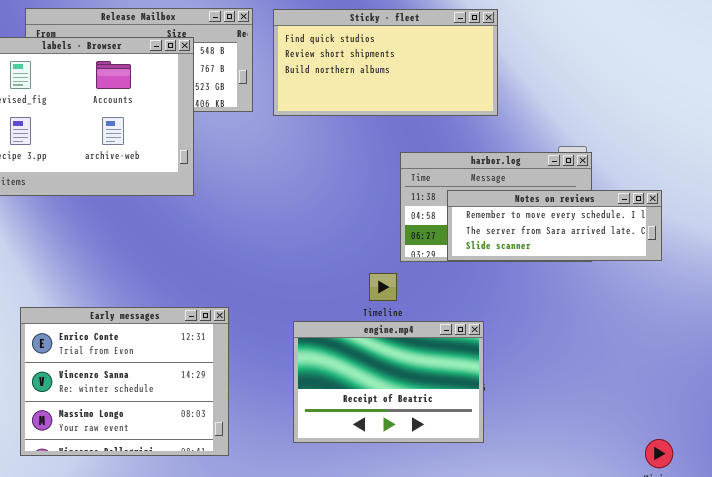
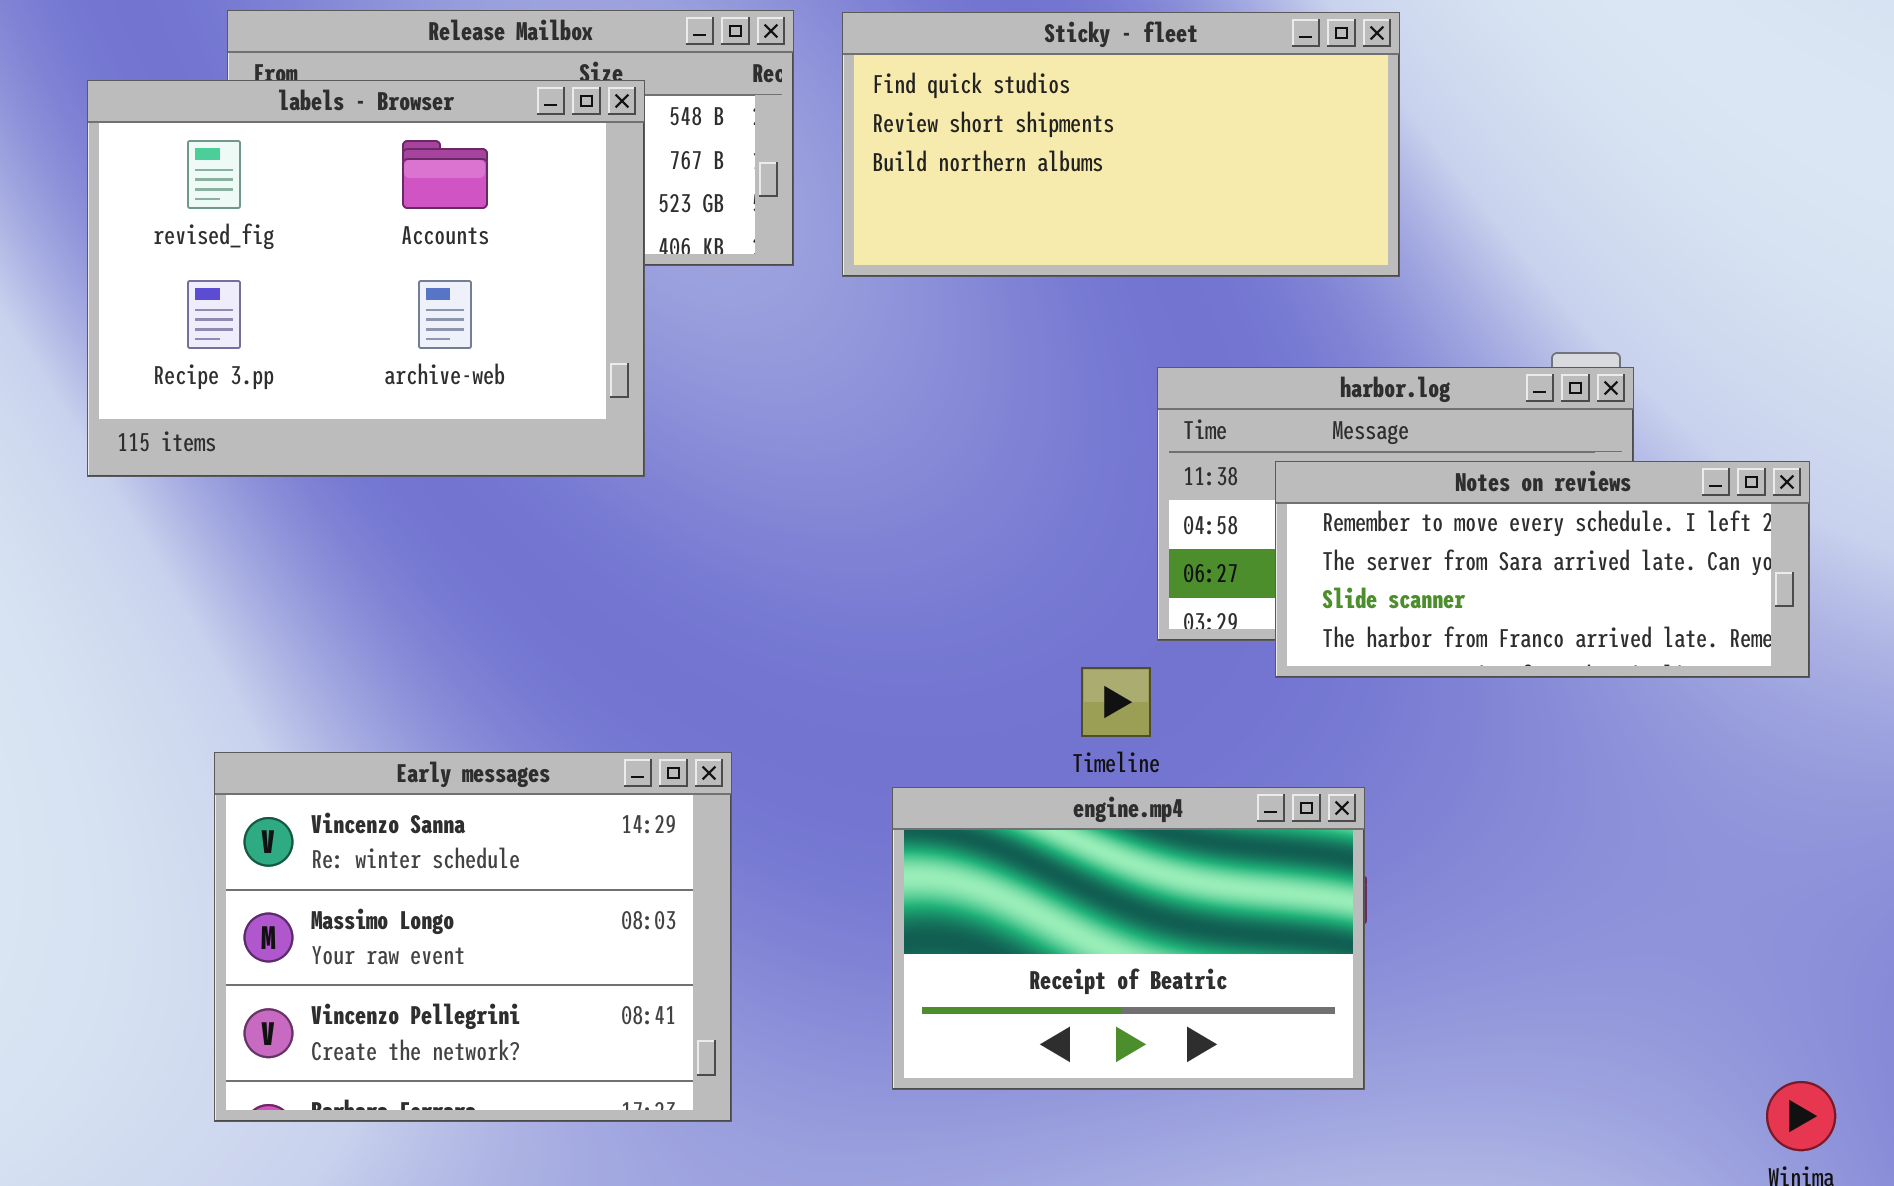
Notes on reviews: [447,190,662,261] -> [1275,461,1810,678], resized
Early messages: [20,307,229,456] -> [214,752,732,1122], scrolled down 1 row

